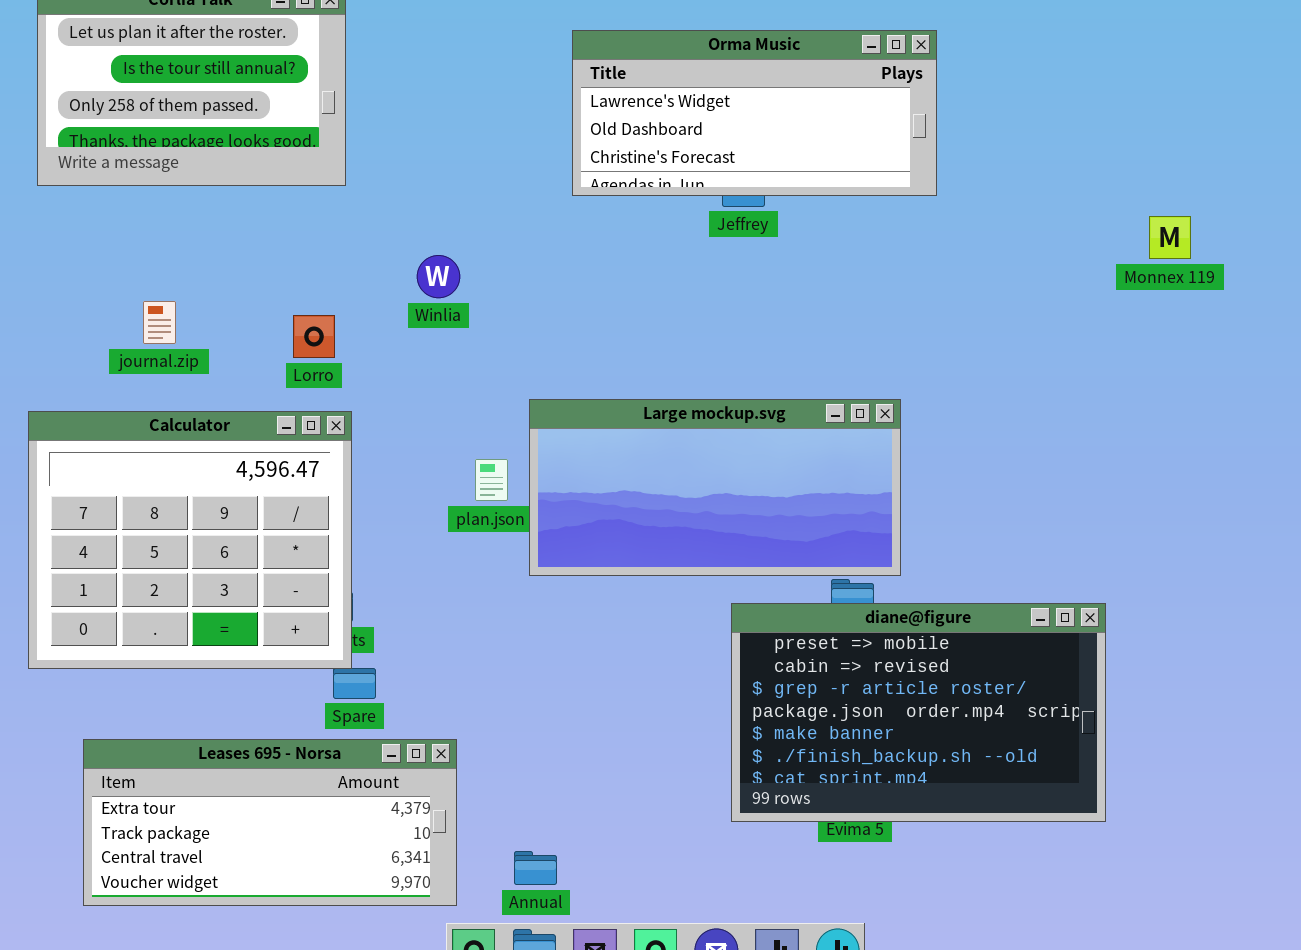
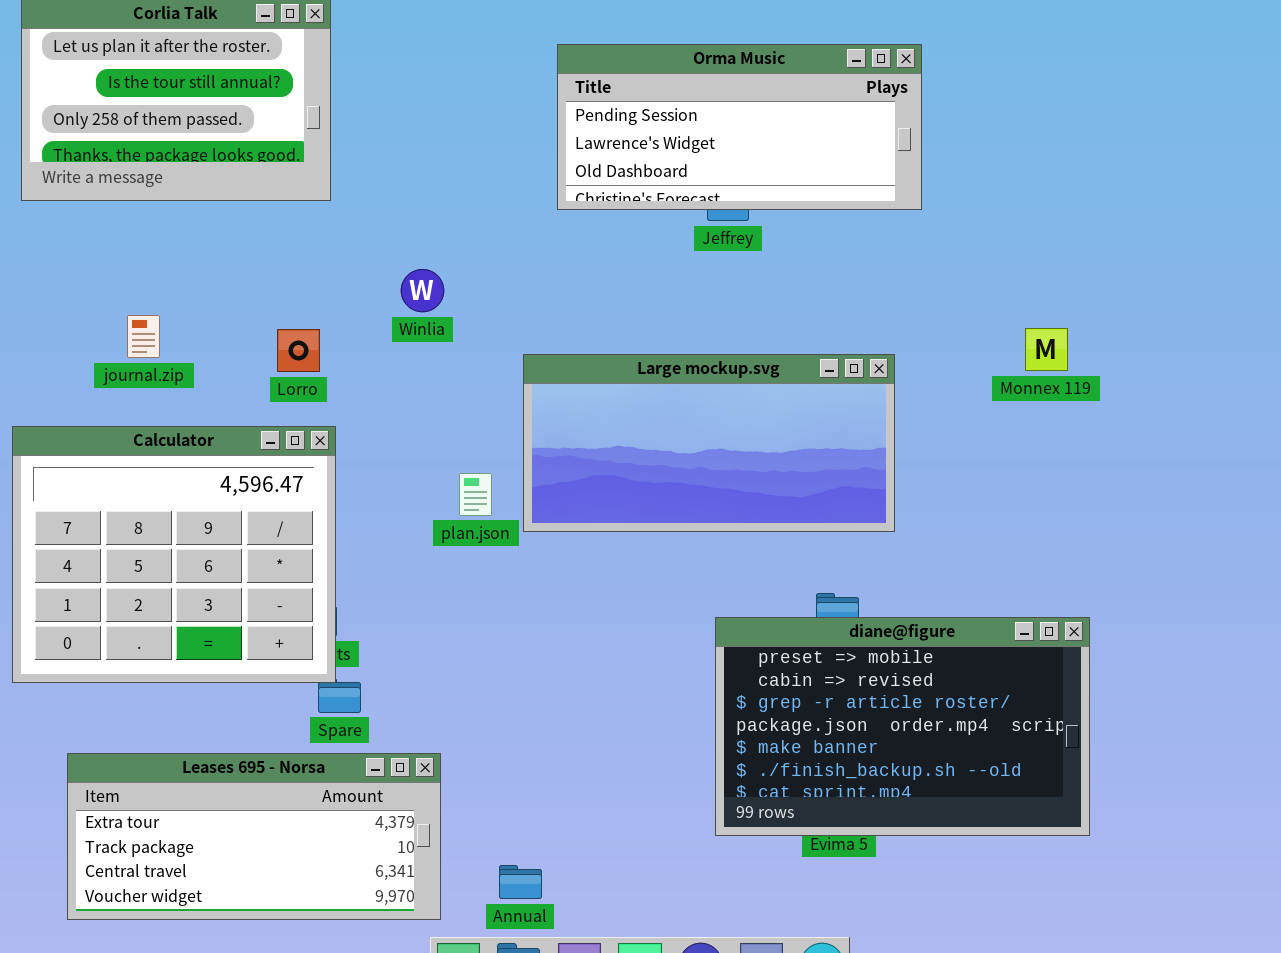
Orma Music: [572,30,937,196] -> [557,44,922,210], scrolled up 1 row
Monnex 119: [1149,216,1191,259] -> [1025,328,1068,371], moved
Large mockup.svg: [529,399,901,576] -> [523,354,895,532], moved

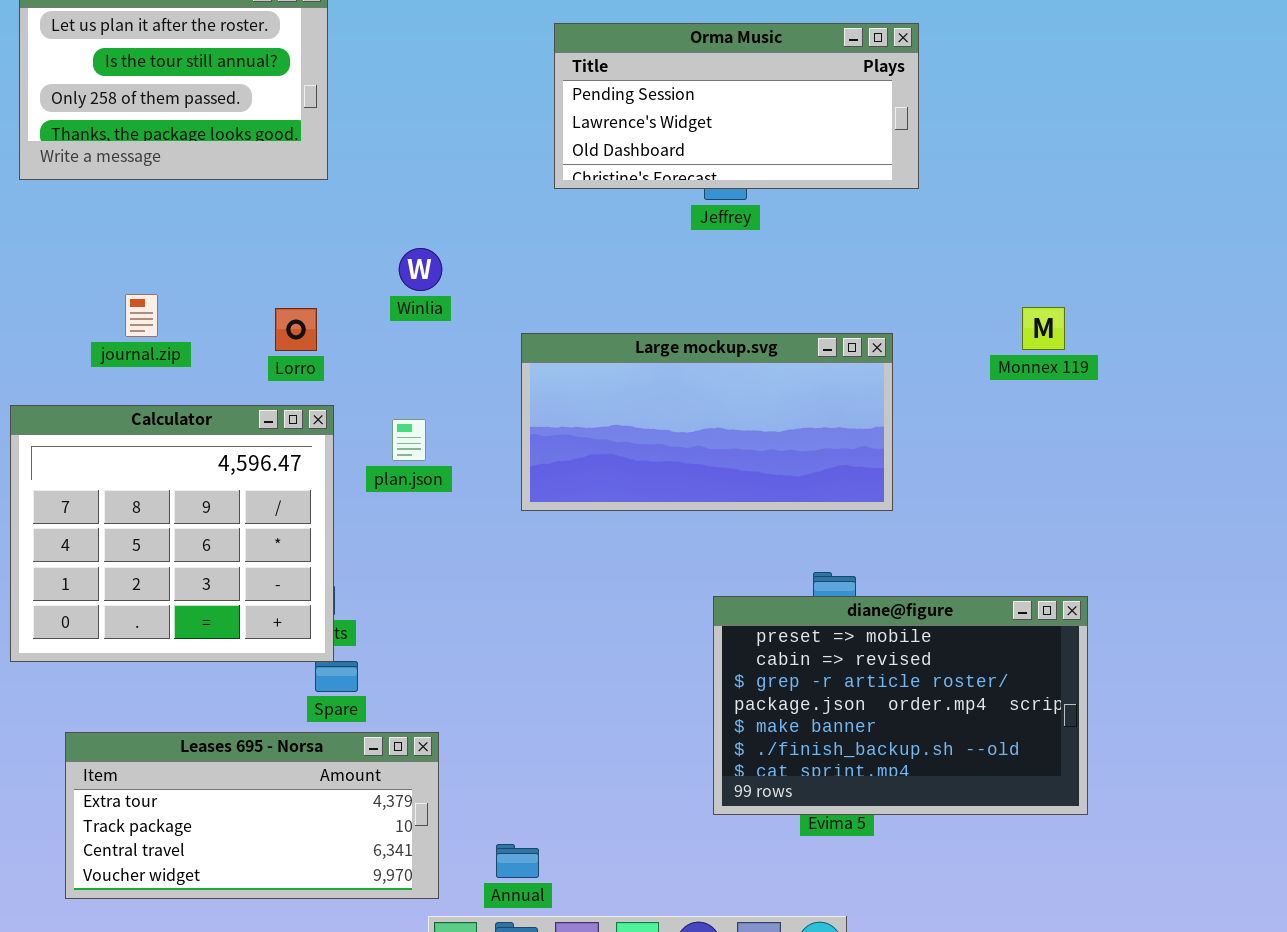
plan.json: [459,473,492,516] -> [392,419,426,461], moved

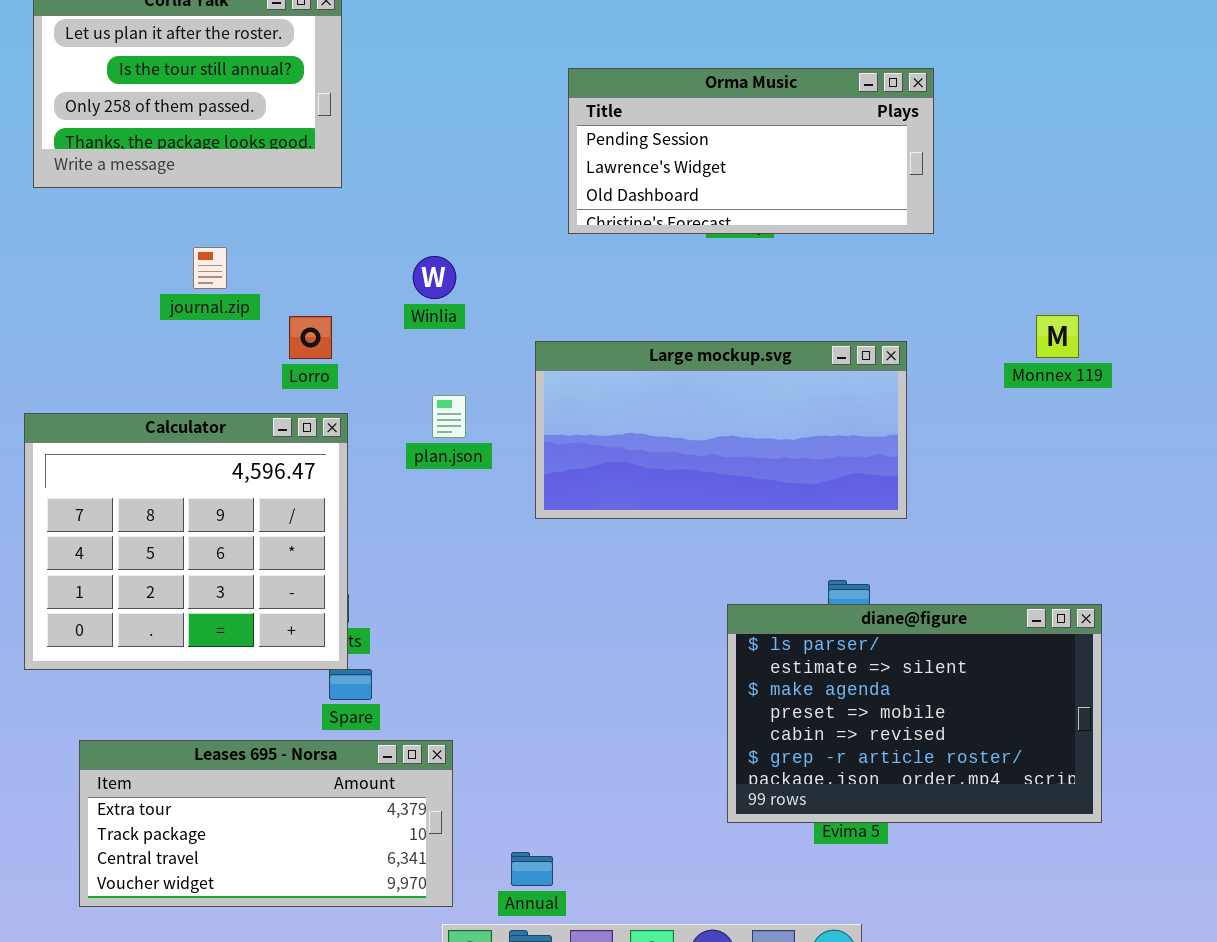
Orma Music: [554,23,919,189] -> [568,68,934,234], moved
journal.zip: [125,294,158,337] -> [193,247,227,289], moved
plan.json: [392,419,426,461] -> [432,395,466,438], moved
diane@figure: [713,596,1088,815] -> [727,604,1102,823], scrolled up 3 rows

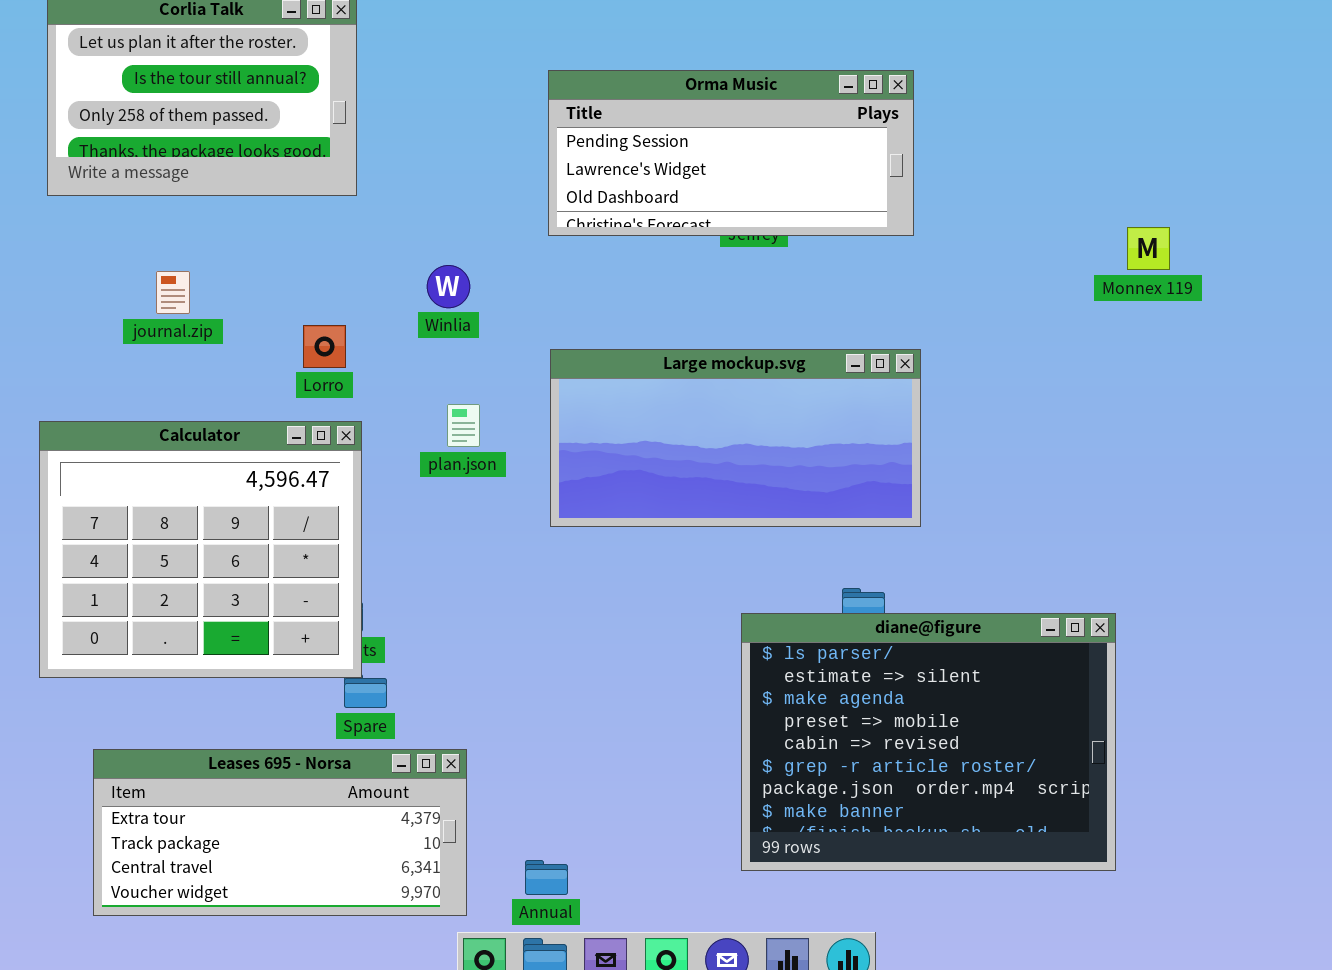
Orma Music: [568,68,934,234] -> [548,70,914,236], moved
journal.zip: [193,247,227,289] -> [156,271,190,314], moved
Monnex 119: [1036,315,1079,358] -> [1127,227,1170,270], moved
diane@figure: [727,604,1102,823] -> [741,613,1116,871], resized

